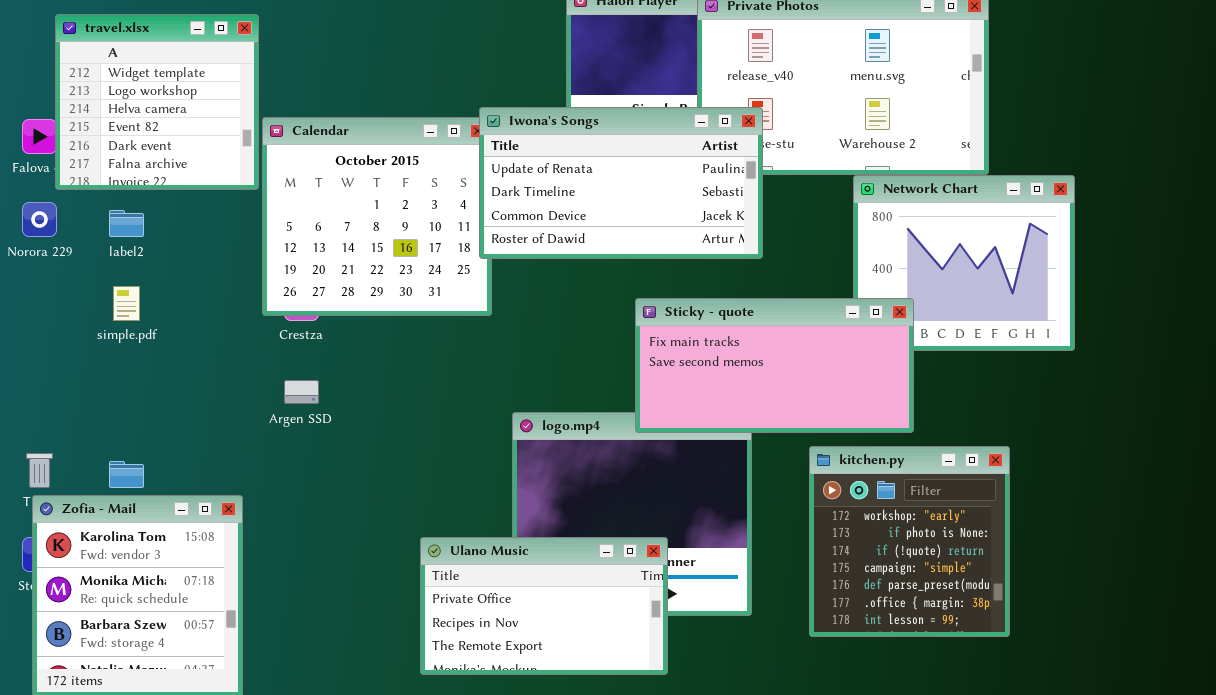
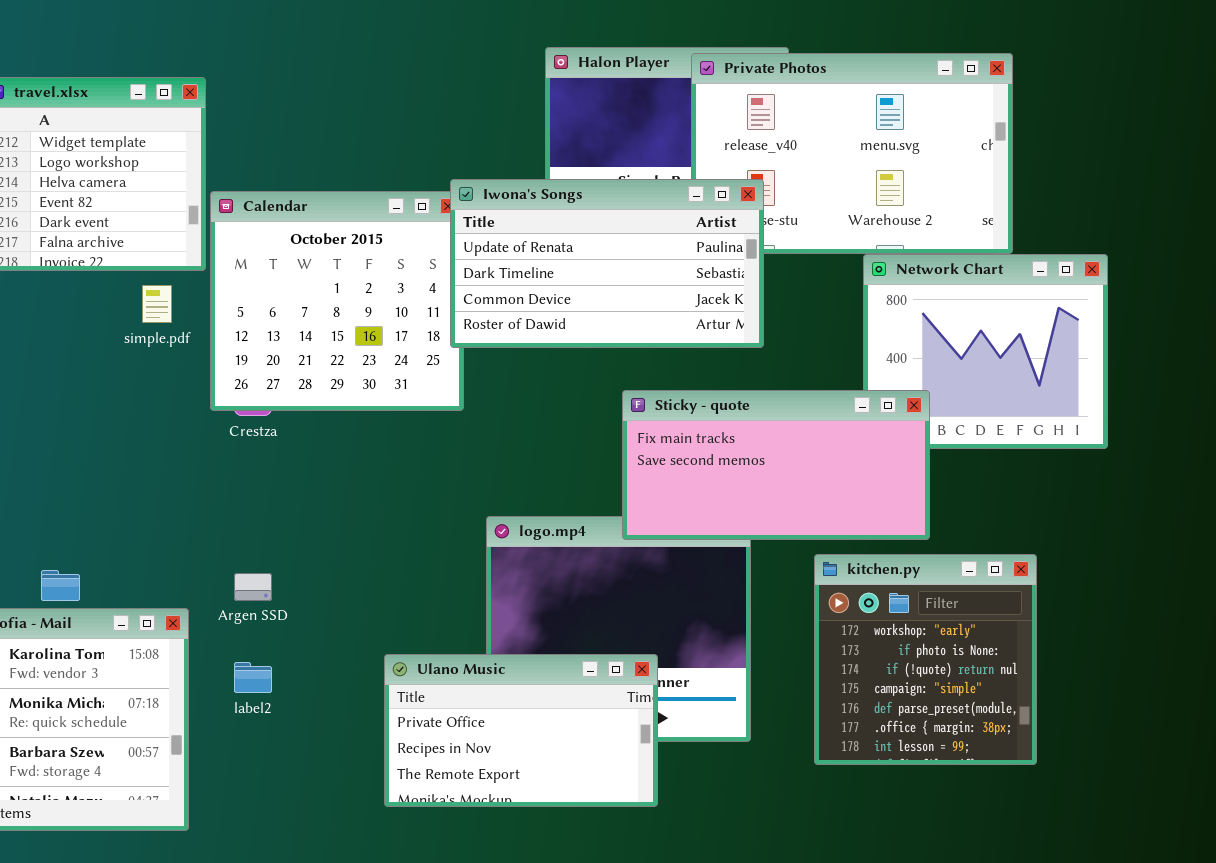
label2: [109,210,144,237] -> [234,662,272,693], moved
simple.pdf: [113,286,140,321] -> [142,285,172,323], moved
Argen SSD: [284,380,319,404] -> [234,573,272,601], moved

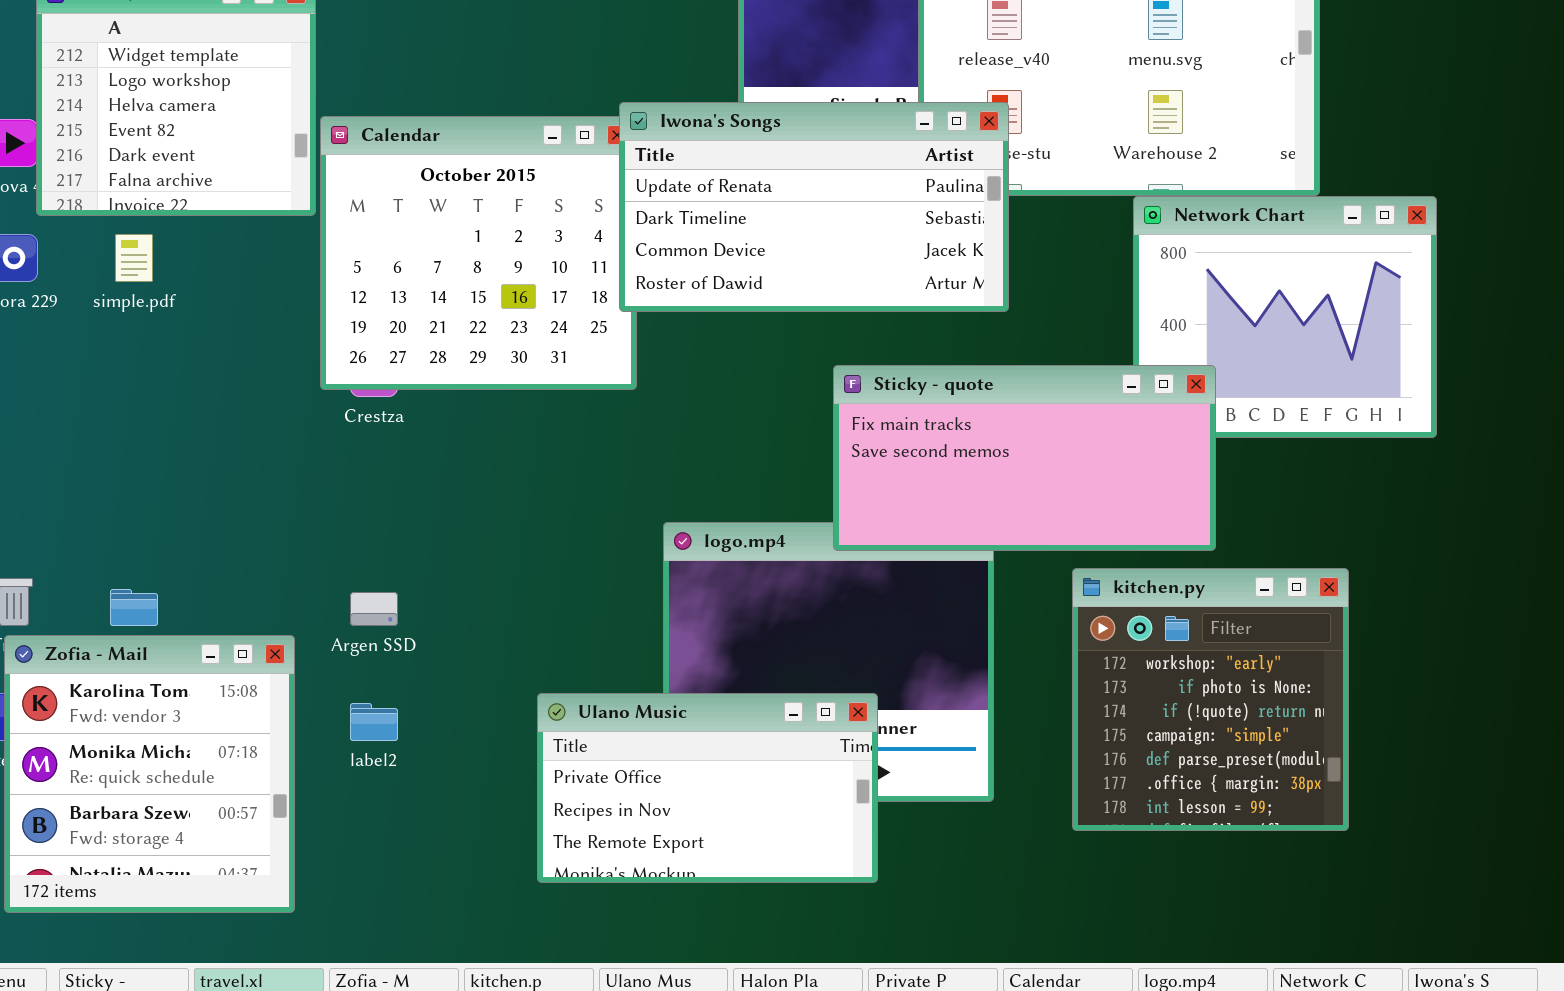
simple.pdf: [142,285,172,323] -> [115,234,153,282], moved

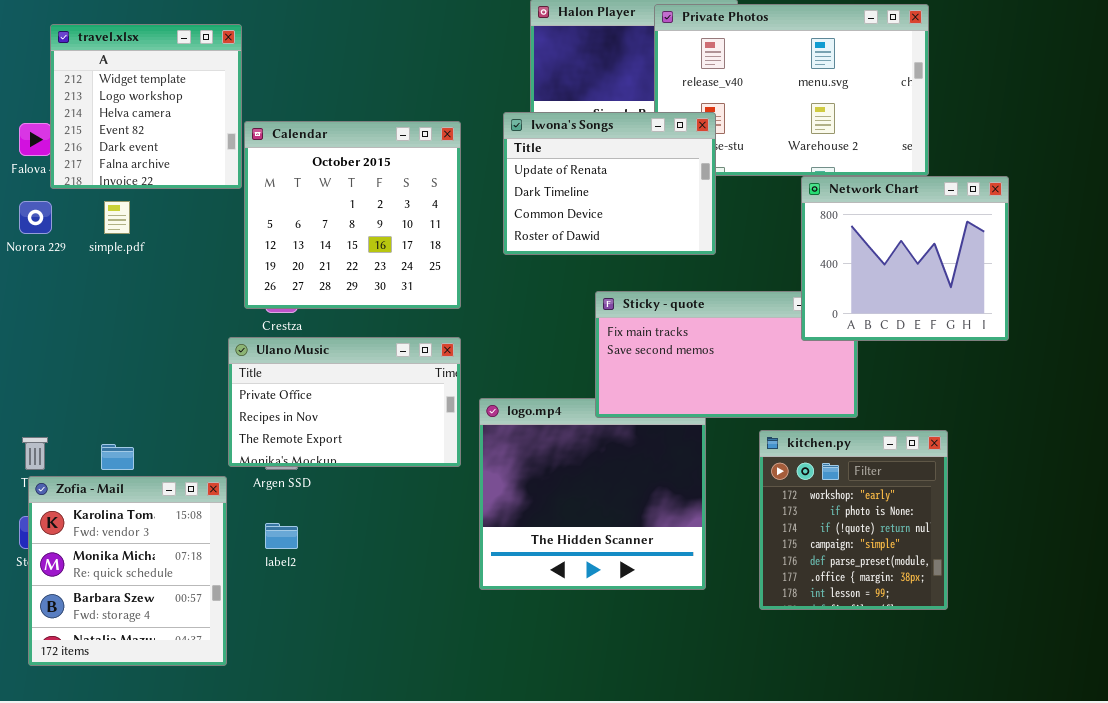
Iwona's Songs: [619,102,1009,312] -> [503,112,716,255], resized
Network Chart: [1133,196,1437,438] -> [801,176,1009,341], raised
Ulano Music: [537,693,878,883] -> [228,337,461,467], moved

